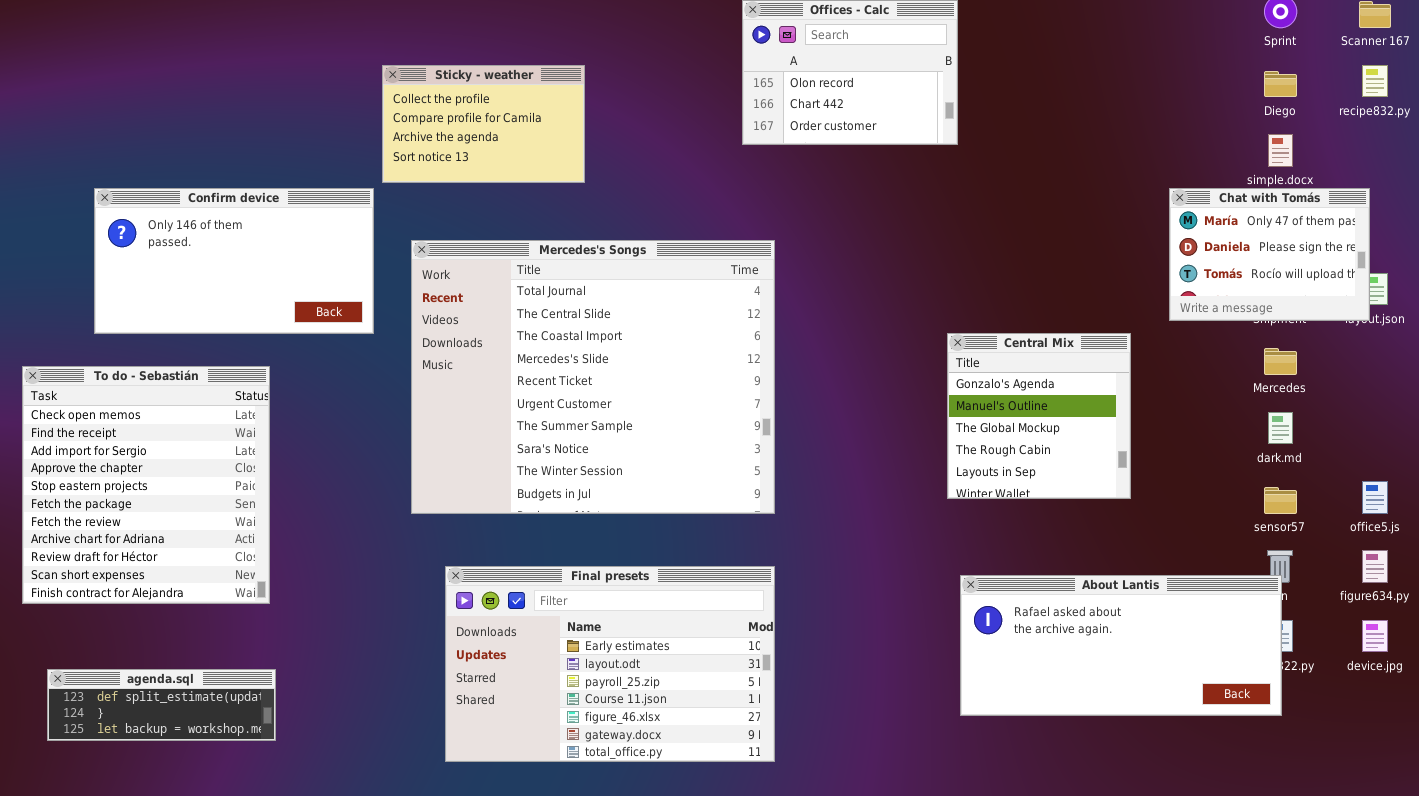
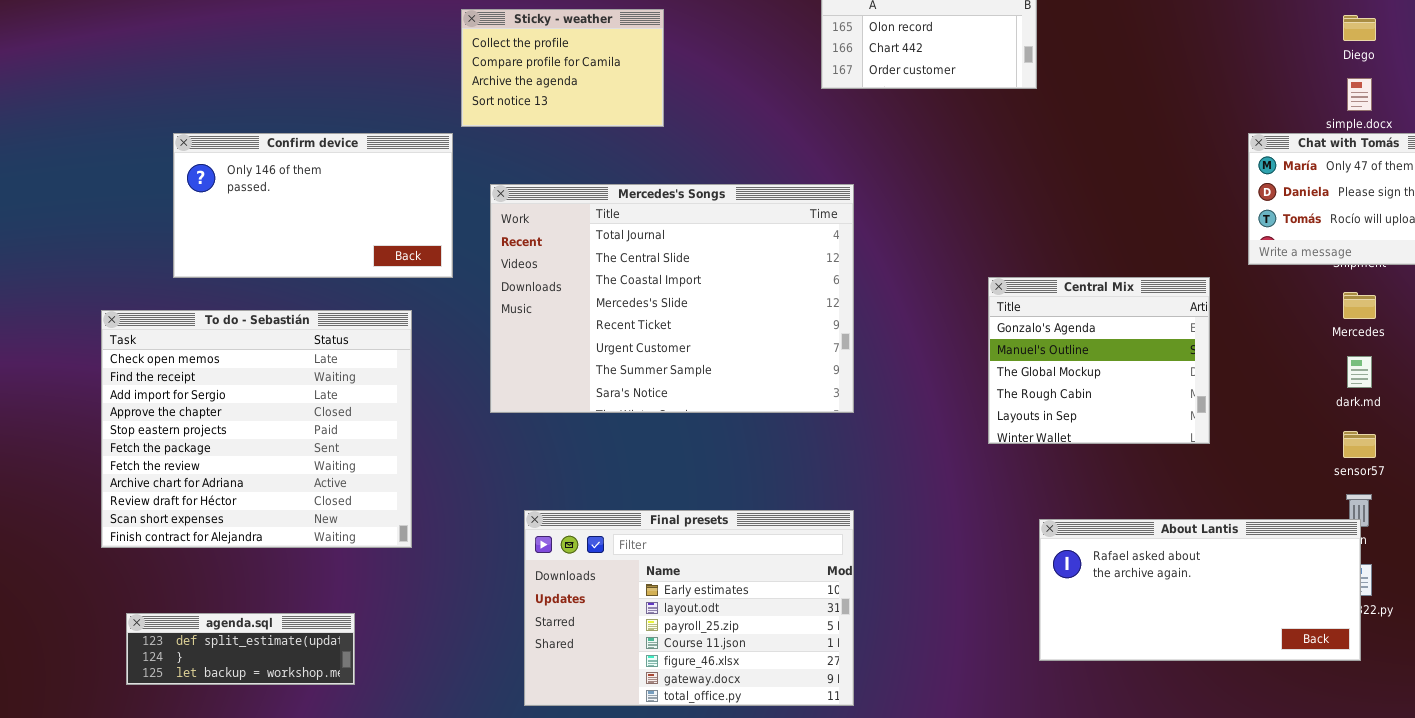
Mercedes's Songs: [411,240,775,514] -> [490,184,854,413], resized
Central Mix: [947,333,1131,499] -> [988,277,1210,444], resized
To do - Sebastián: [22,366,270,604] -> [101,310,412,548], resized

